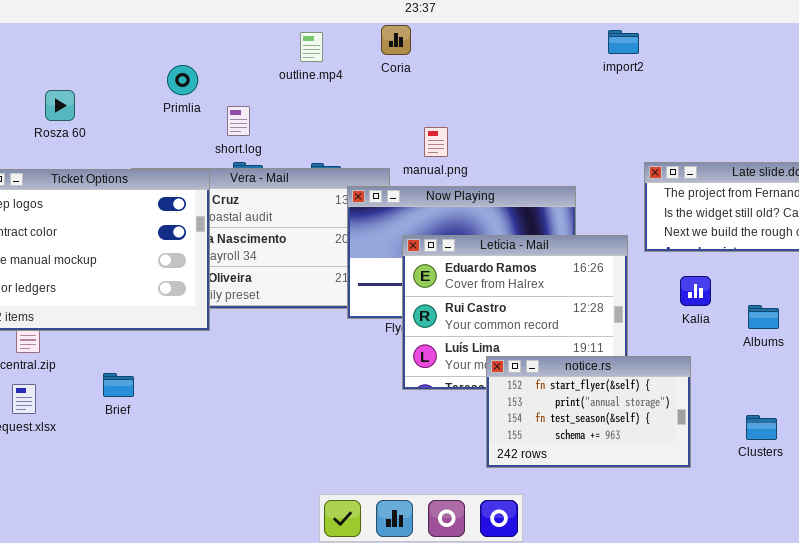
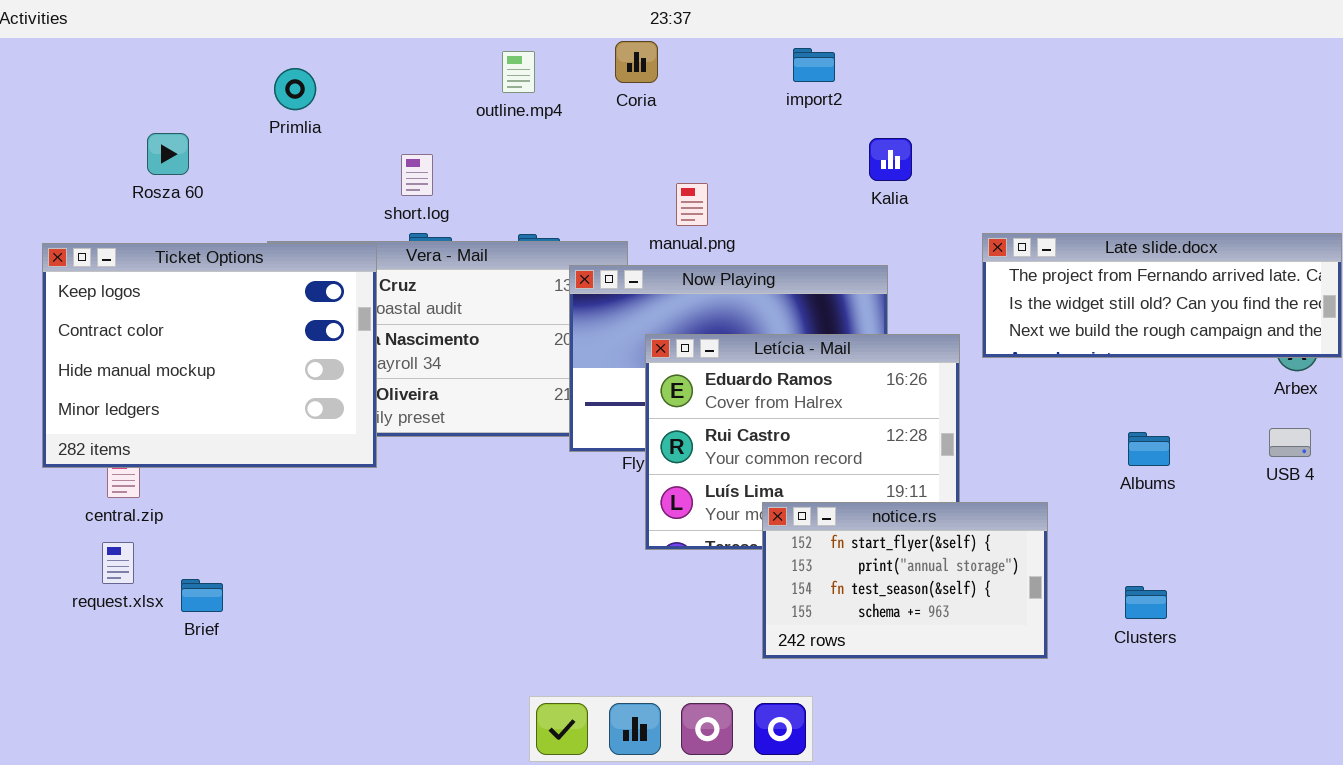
import2: [608,30,639,54] -> [793,48,835,82], moved
Primlia: [167,65,198,95] -> [274,68,316,110], moved
Kalia: [680,276,711,306] -> [869,138,912,181], moved
Brief: [103,373,134,397] -> [181,579,223,612], moved

